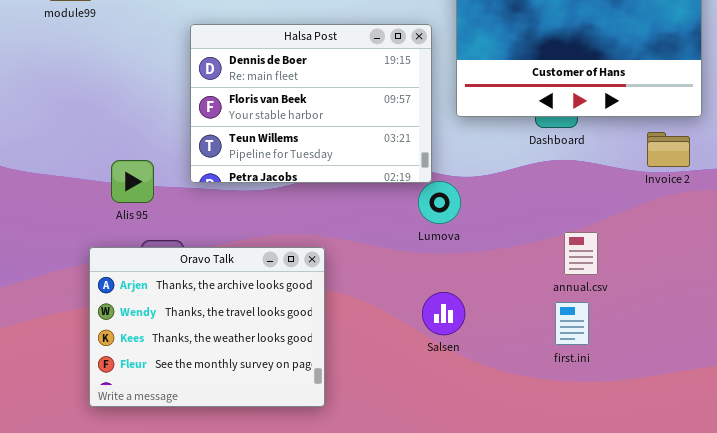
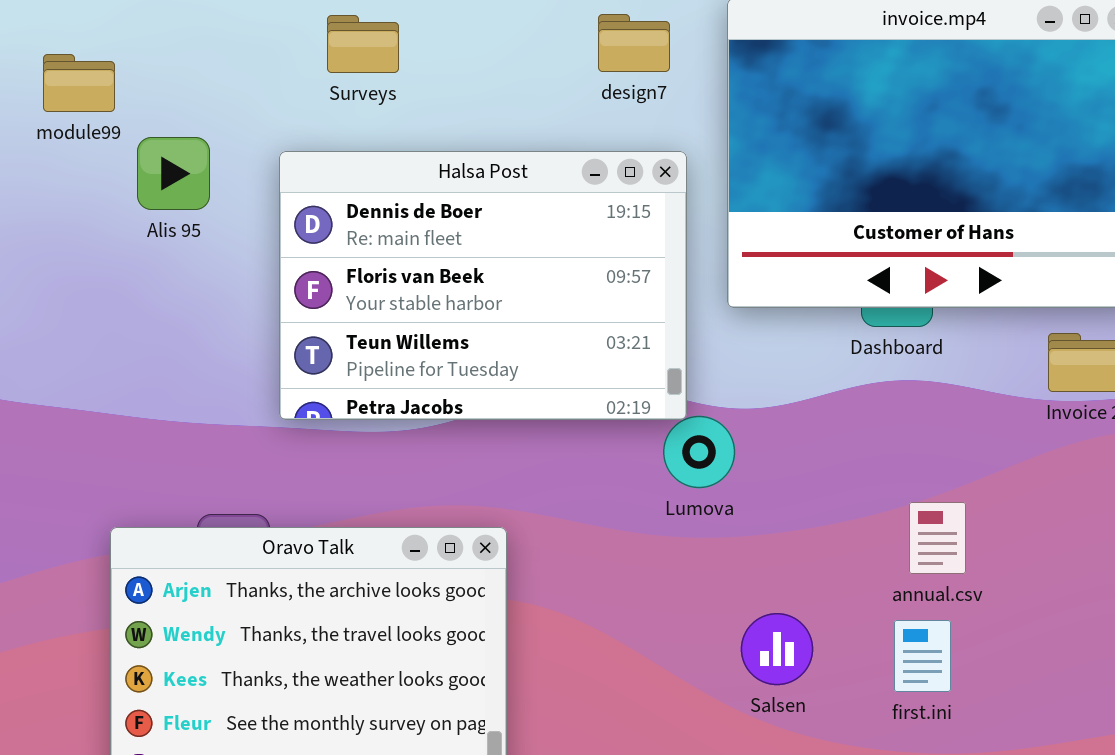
Alis 95: [111,160,154,203] -> [137,137,210,210], moved
Salsen: [422,292,465,335] -> [741,613,813,685], moved

